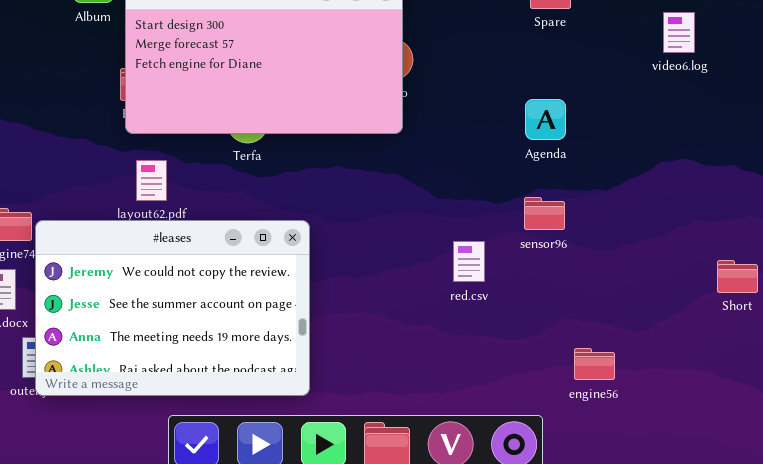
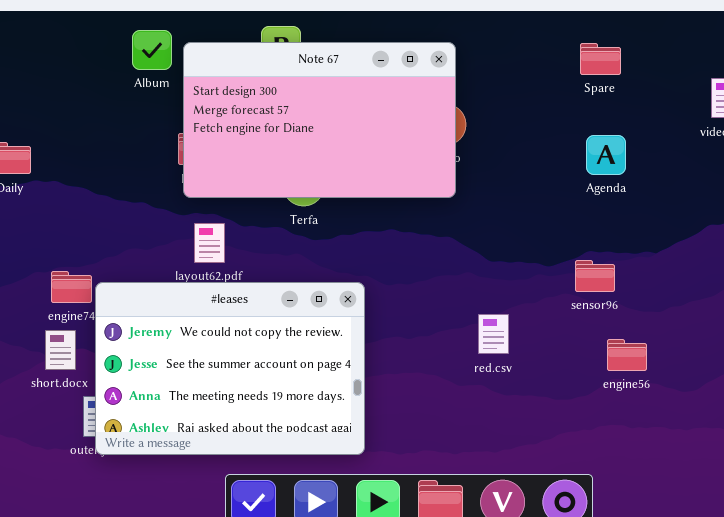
Agenda: [525,99,566,140] -> [586,135,626,175], moved
red.csv: [453,241,485,282] -> [478,314,509,354], moved
engine56: [574,348,615,380] -> [607,339,647,371], moved

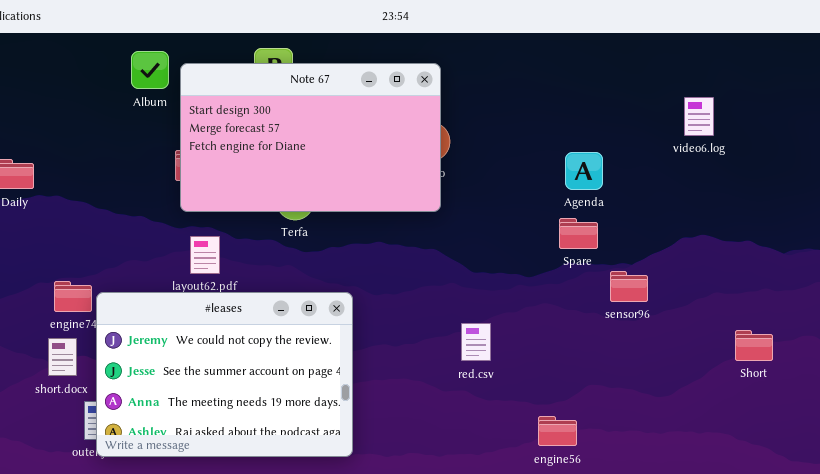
Spare: [580,43,621,75] -> [559,218,598,249], moved
sensor96: [575,260,615,292] -> [610,271,648,302], moved
engine56: [607,339,647,371] -> [538,416,577,446], moved

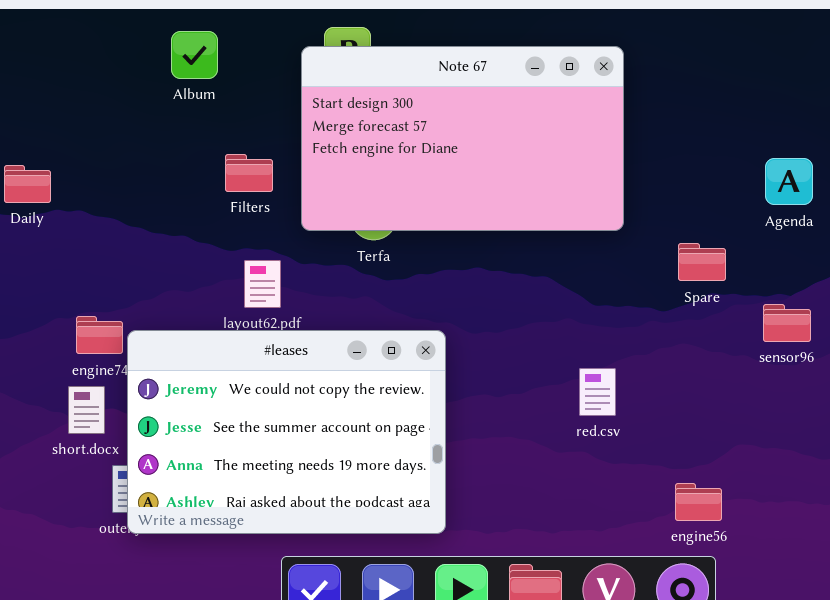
Note 67: [180,63,441,212] -> [301,46,624,231], moved
Agenda: [565,152,603,190] -> [765,158,813,205], moved
Spare: [559,218,598,249] -> [678,243,726,281], moved

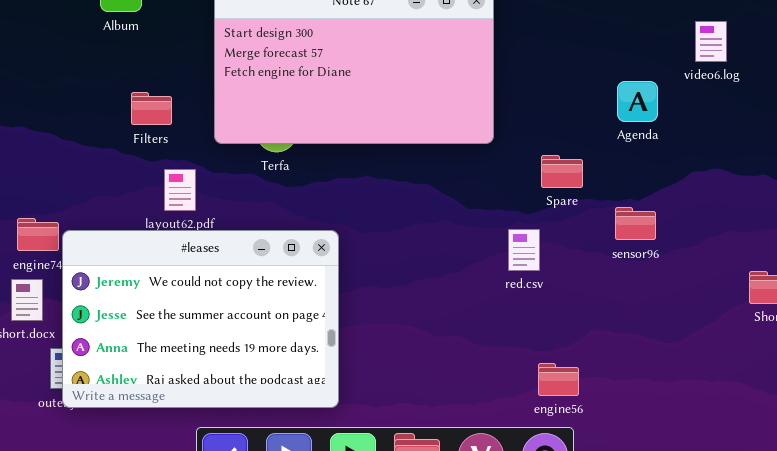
Filters: [225,154,273,192] -> [131,92,172,125], moved
red.csv: [579,368,616,416] -> [508,229,540,271], moved

